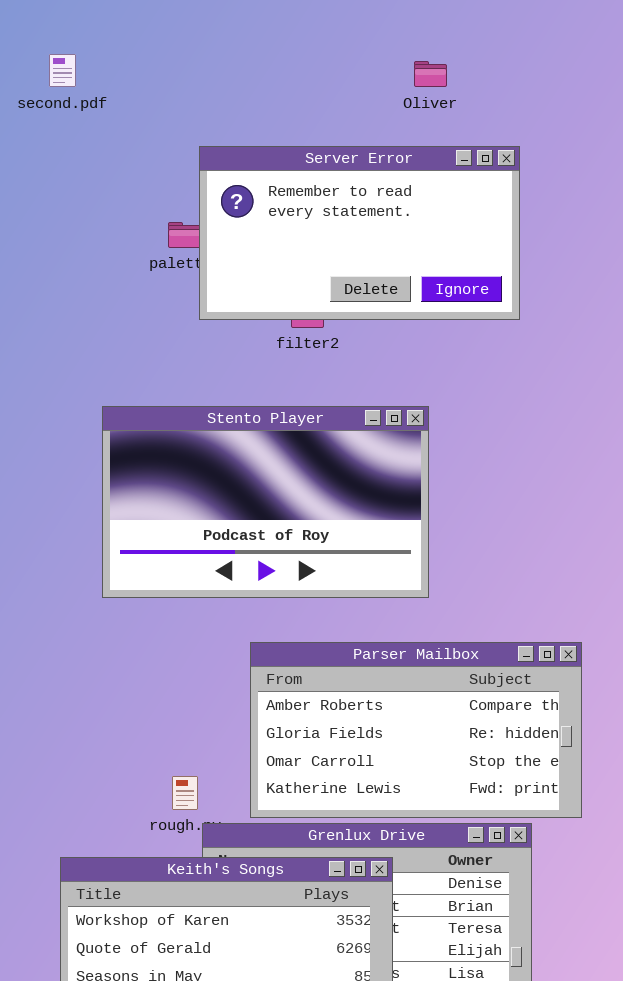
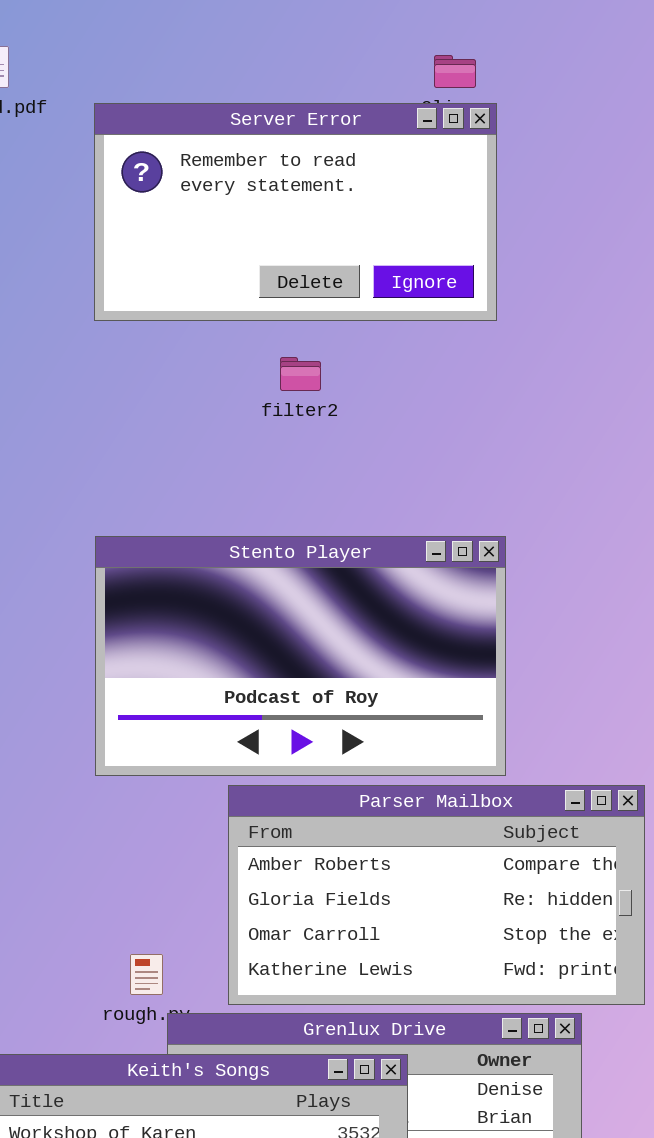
Server Error: [199,146,520,320] -> [94,103,497,321], moved
Stento Player: [102,406,429,598] -> [95,536,506,776], moved

